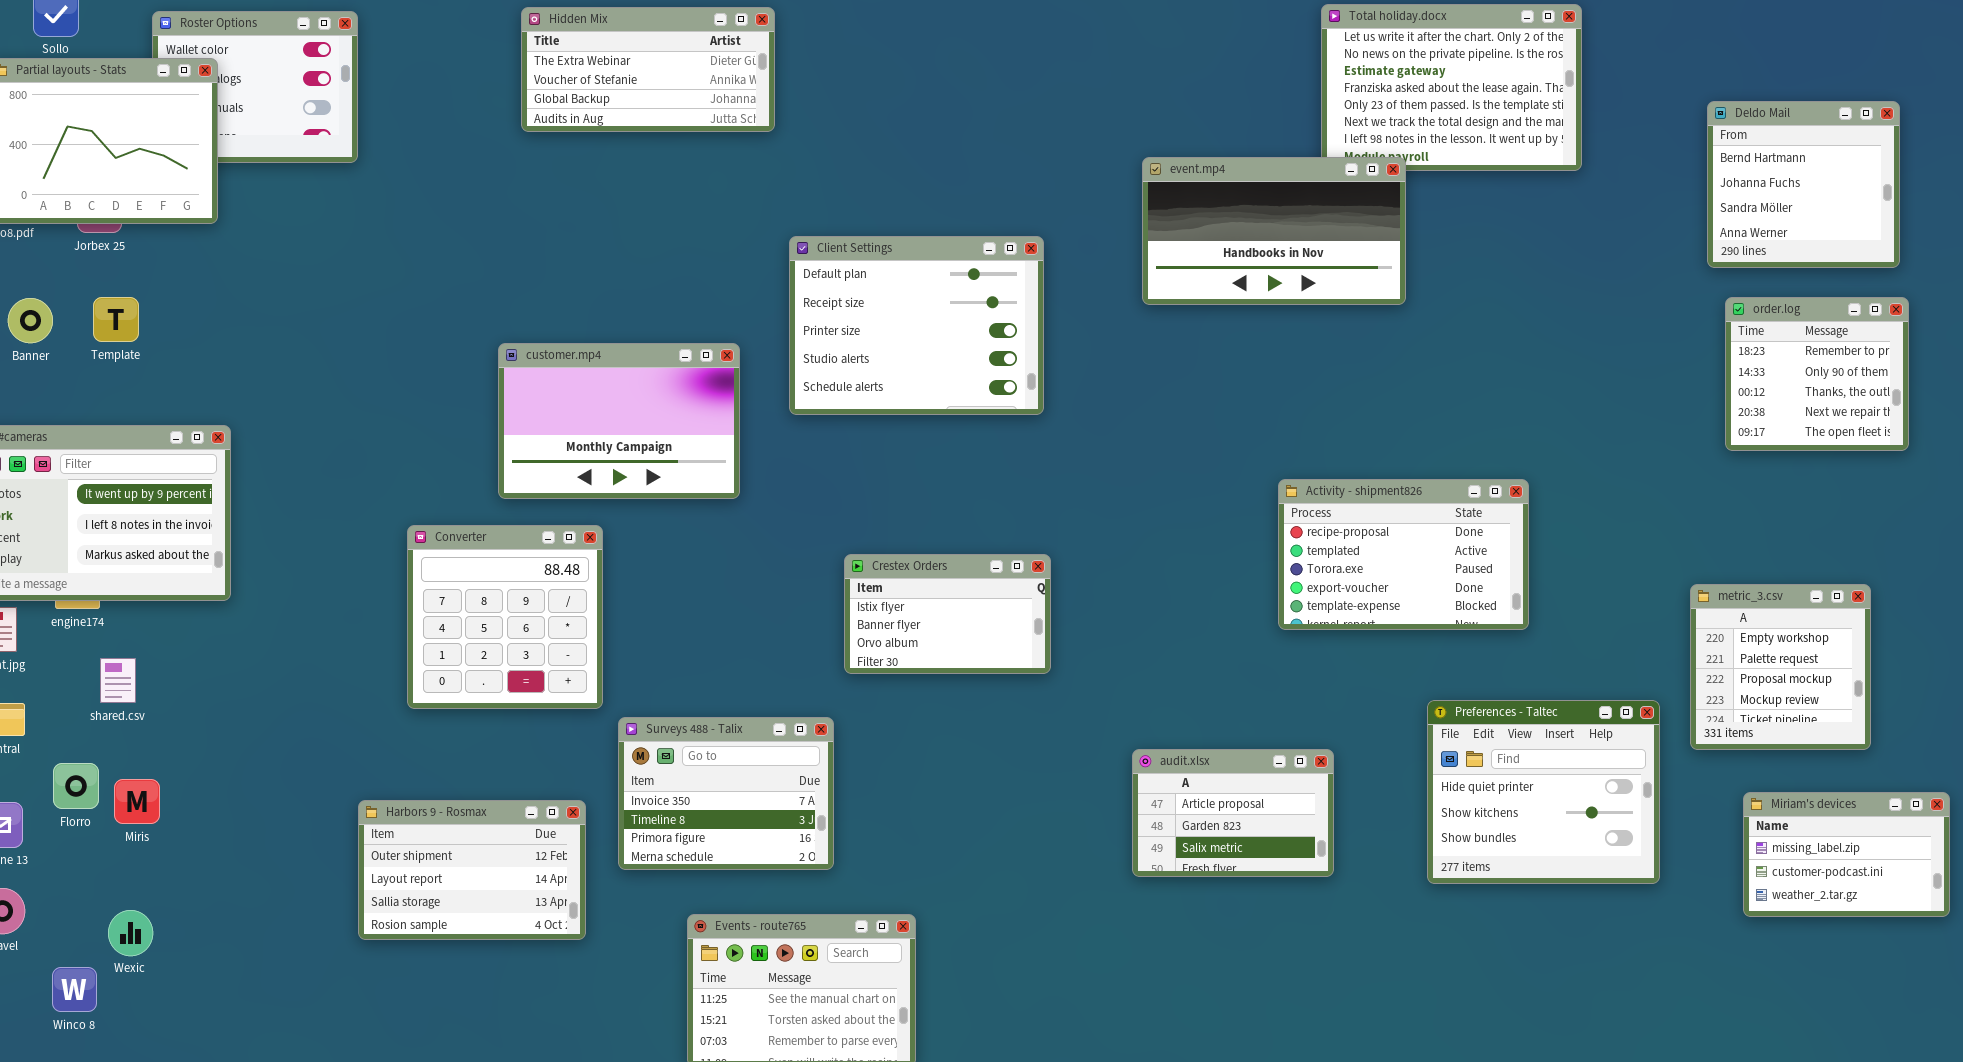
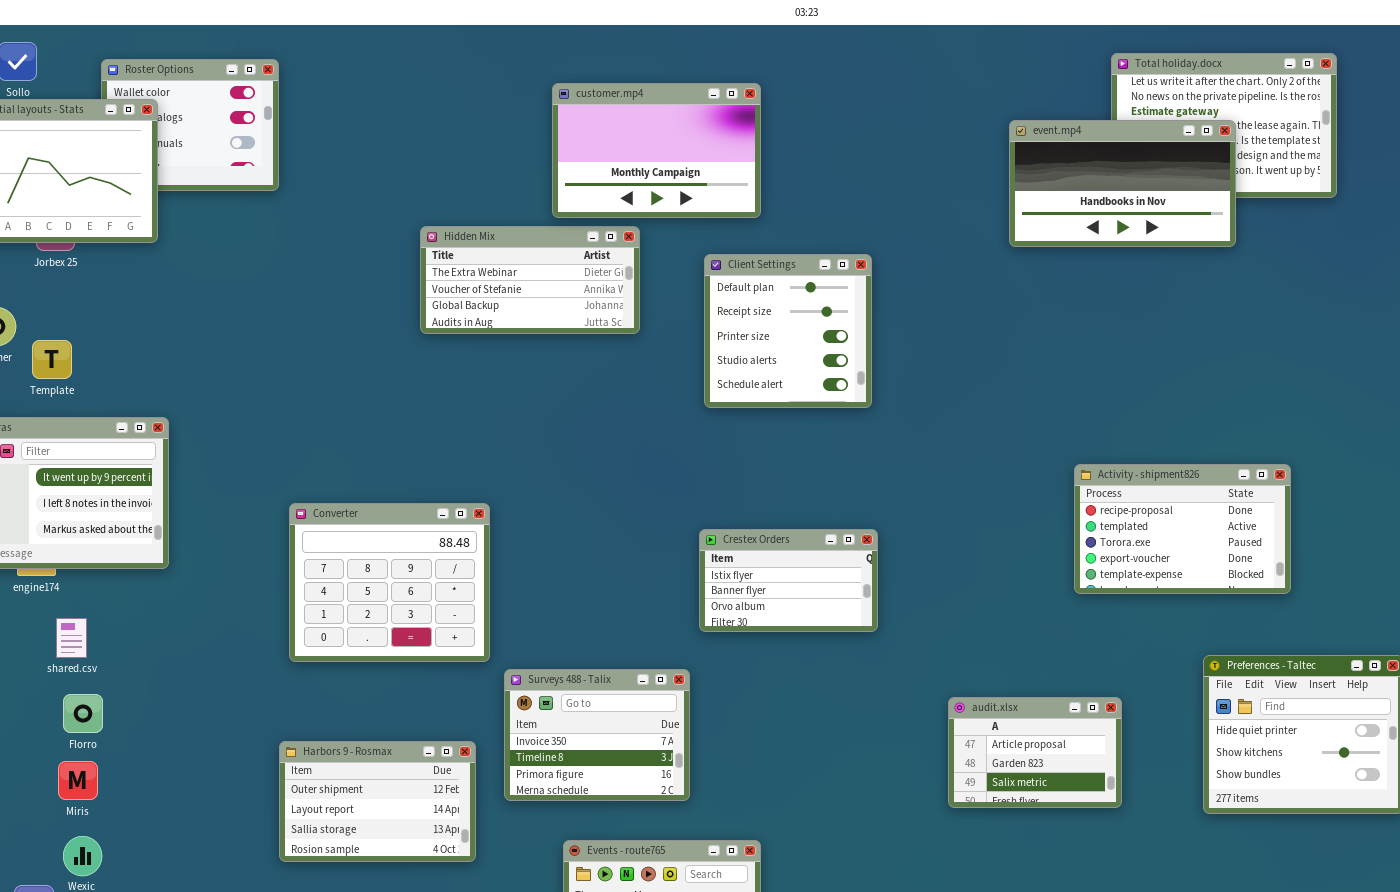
Hidden Mix: [521,7,775,132] -> [420,226,640,334], moved
event.mp4: [1142,157,1406,305] -> [1009,120,1236,247], moved
Client Settings: [789,236,1044,415] -> [704,254,872,408], resized
Template: [93,297,139,342] -> [32,340,72,379], moved
customer.mp4: [498,343,740,499] -> [552,83,761,218], moved
Converter: [407,525,603,709] -> [289,503,490,662], resized
Florro: [53,763,99,809] -> [63,694,103,733], moved
Miris: [114,779,160,824] -> [58,761,98,800], moved

